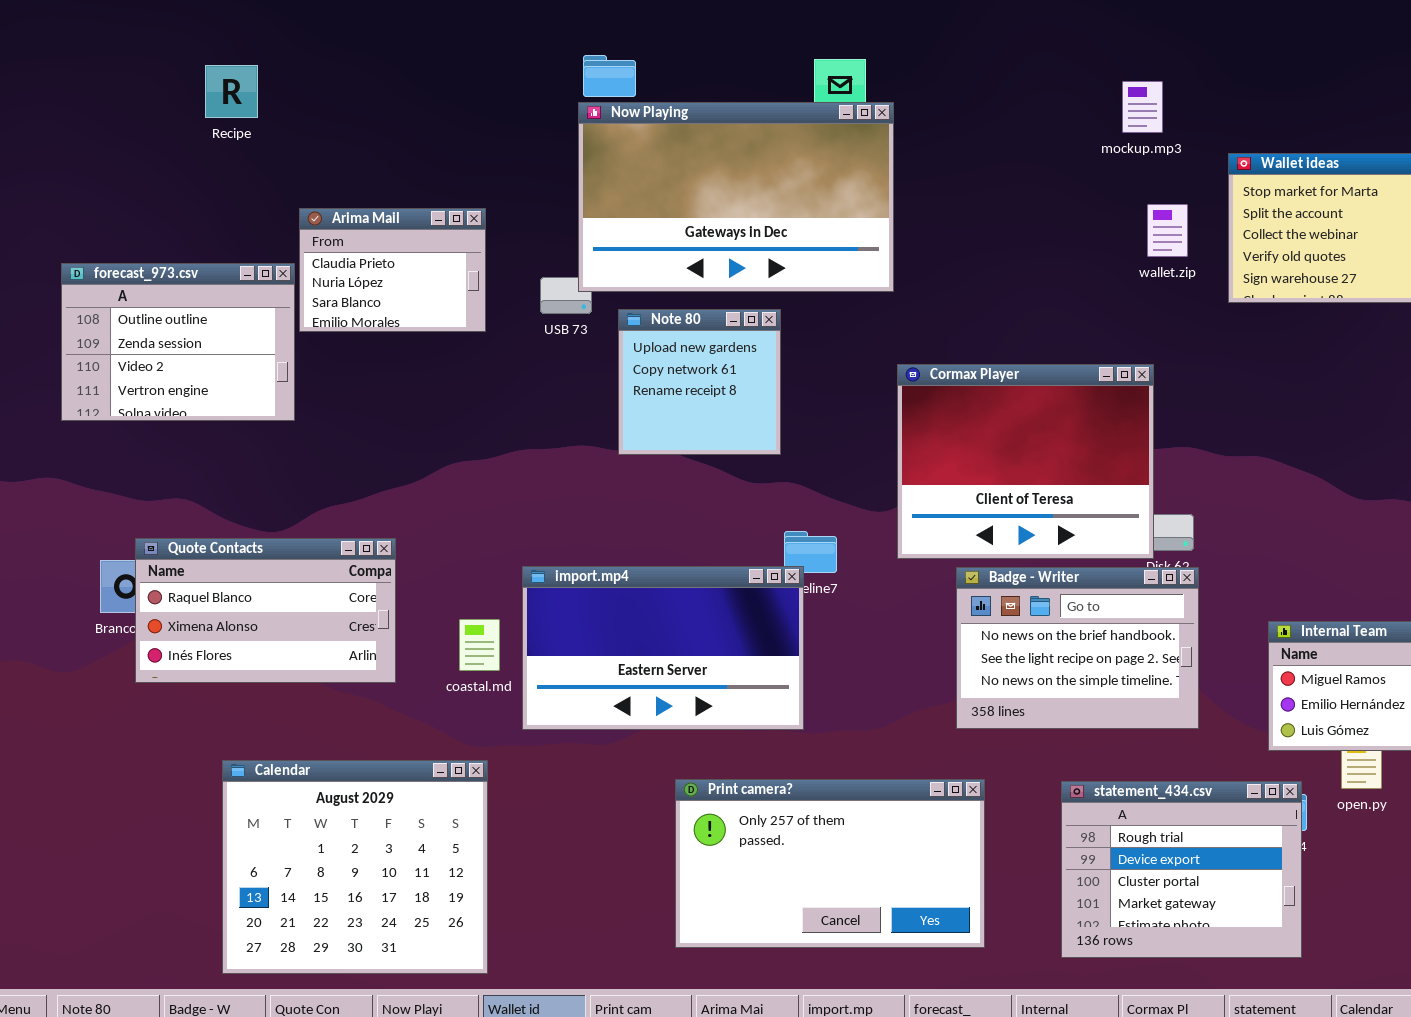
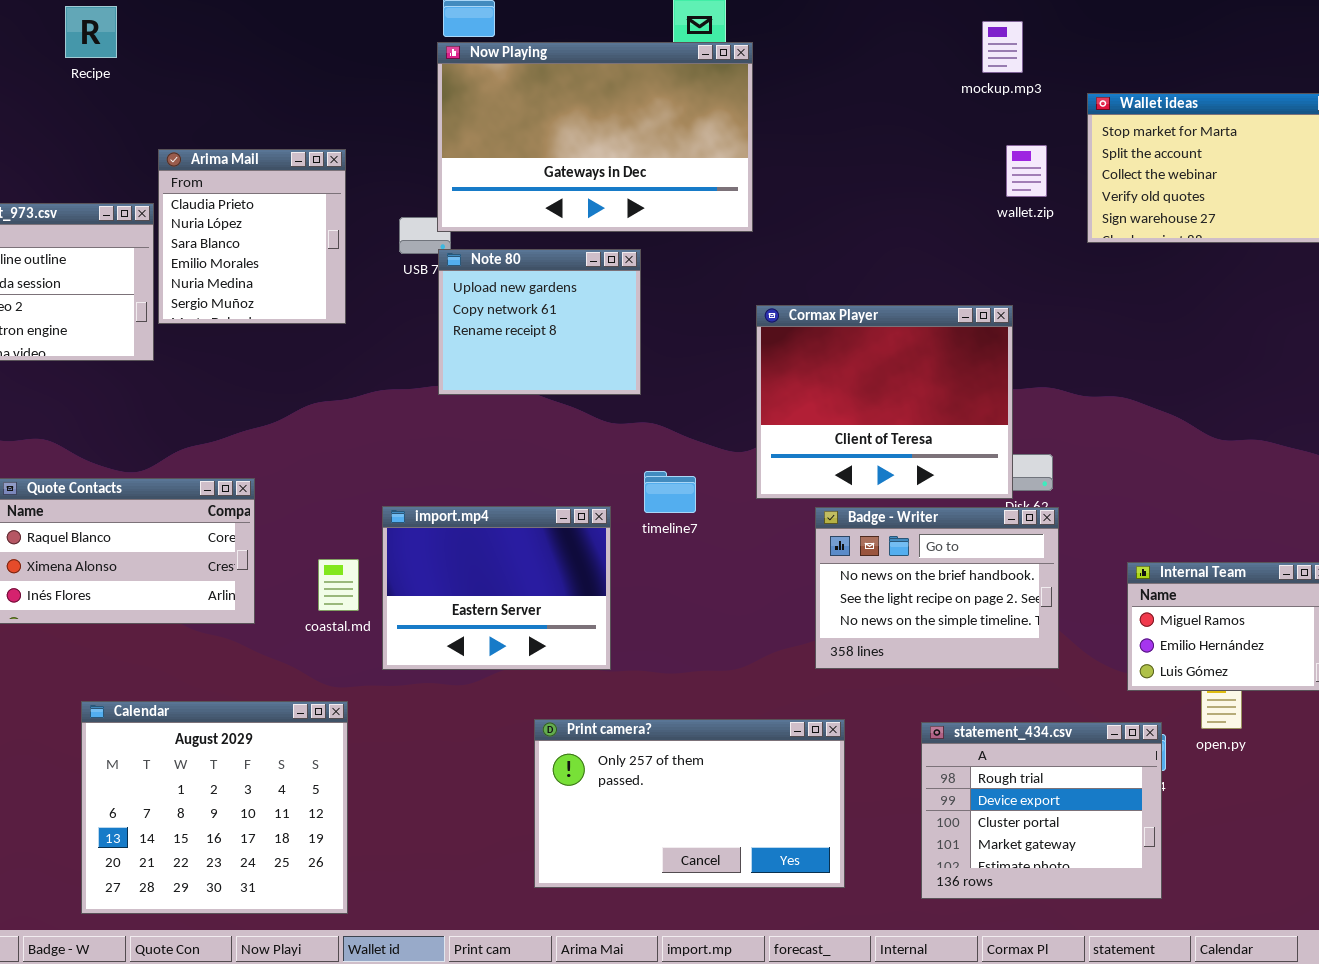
Arima Mail: [299,208,486,332] -> [158,149,346,324], resized
Note 80: [618,309,781,455] -> [438,249,641,395], resized
import.mp4: [522,566,804,730] -> [382,506,611,670], resized

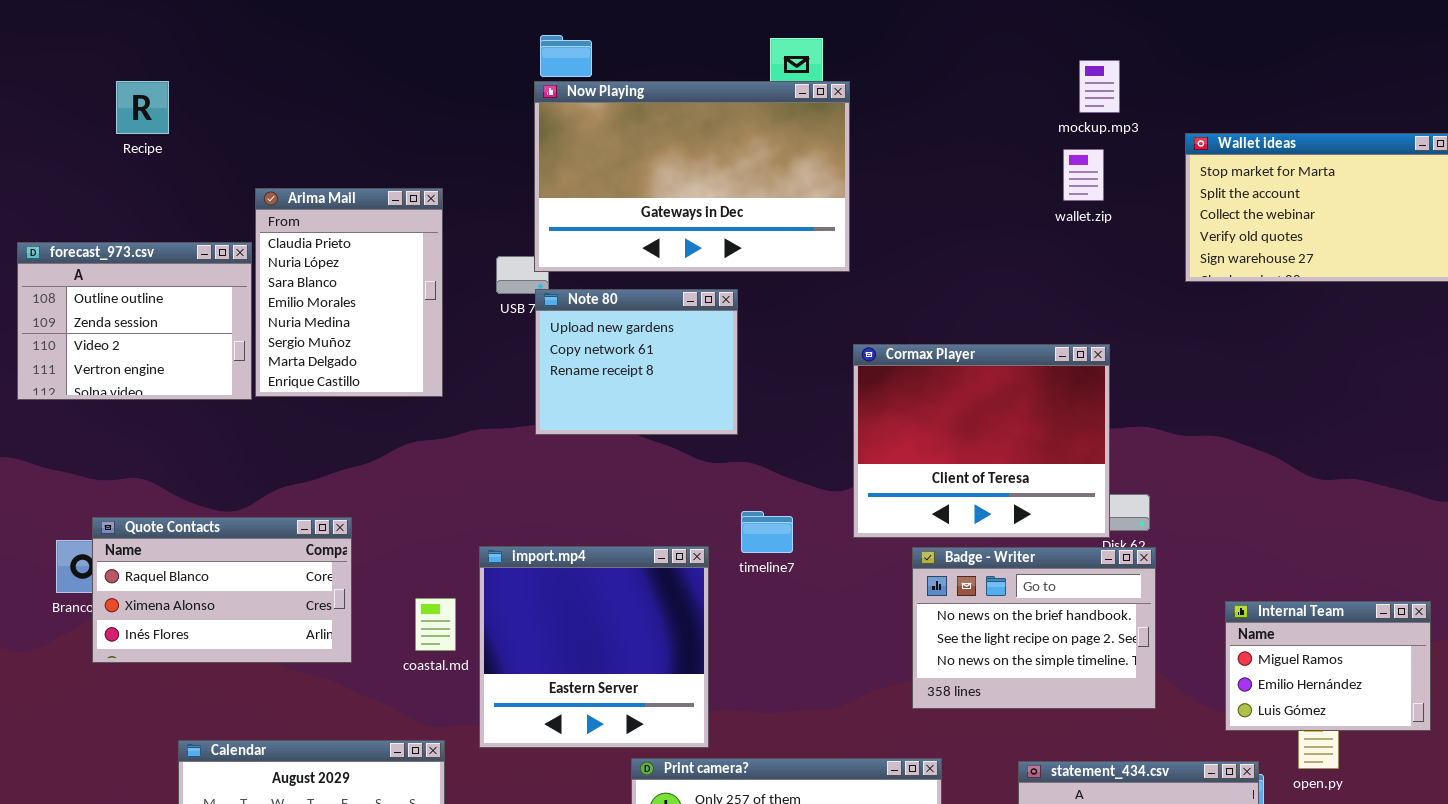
Recipe: [65,6,117,58] -> [116,81,169,134], moved
wallet.zip: [1006,145,1047,197] -> [1063,149,1104,201], moved
Arima Mail: [158,149,346,324] -> [255,188,443,397], resized
import.mp4: [382,506,611,670] -> [479,546,709,748], resized

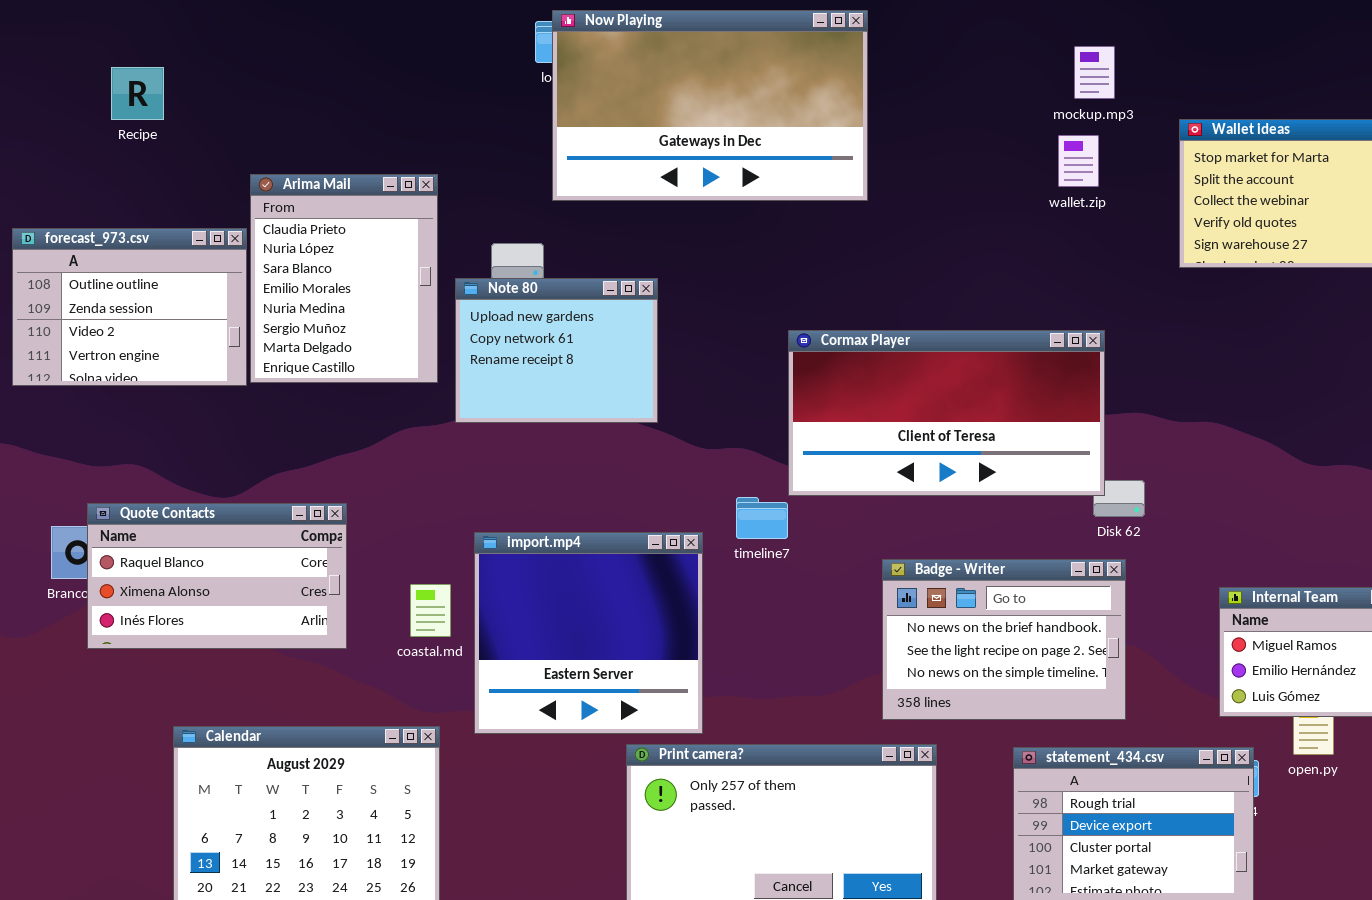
Now Playing: [534,81,850,272] -> [552,10,868,201], moved
Note 80: [535,289,738,435] -> [455,278,658,423], moved
Cormax Player: [853,344,1110,538] -> [788,330,1105,496], resized
Badge - Writer: [912,547,1156,709] -> [882,559,1126,720], moved

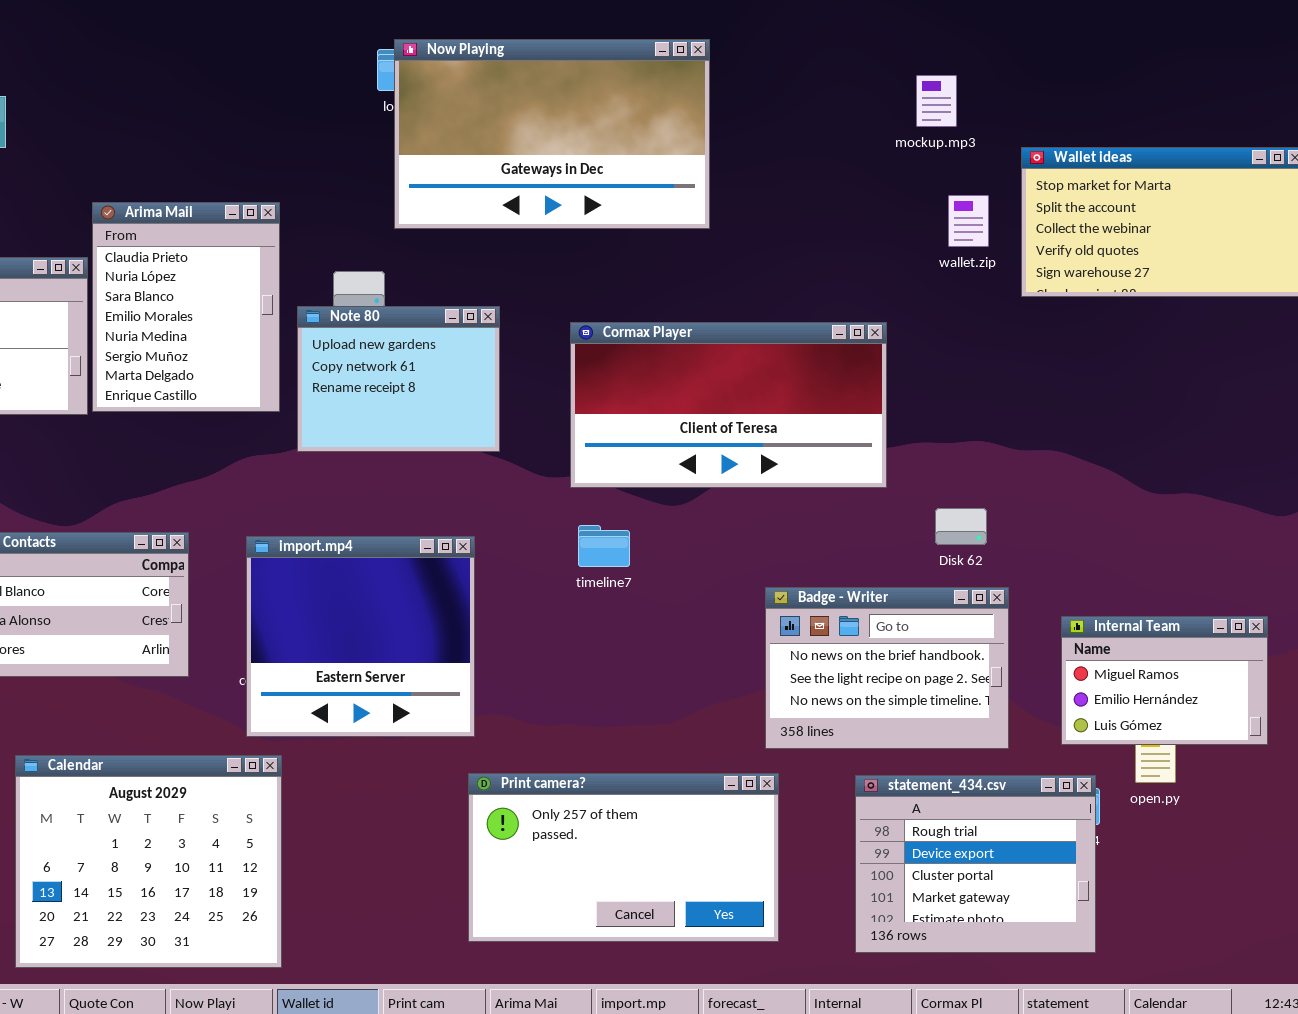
wallet.zip: [1058,135,1099,187] -> [948,195,989,247], moved
Cormax Player: [788,330,1105,496] -> [570,322,887,488], moved
import.mp4: [474,532,703,734] -> [246,536,475,737], moved
Badge - Writer: [882,559,1126,720] -> [765,587,1009,749], moved

